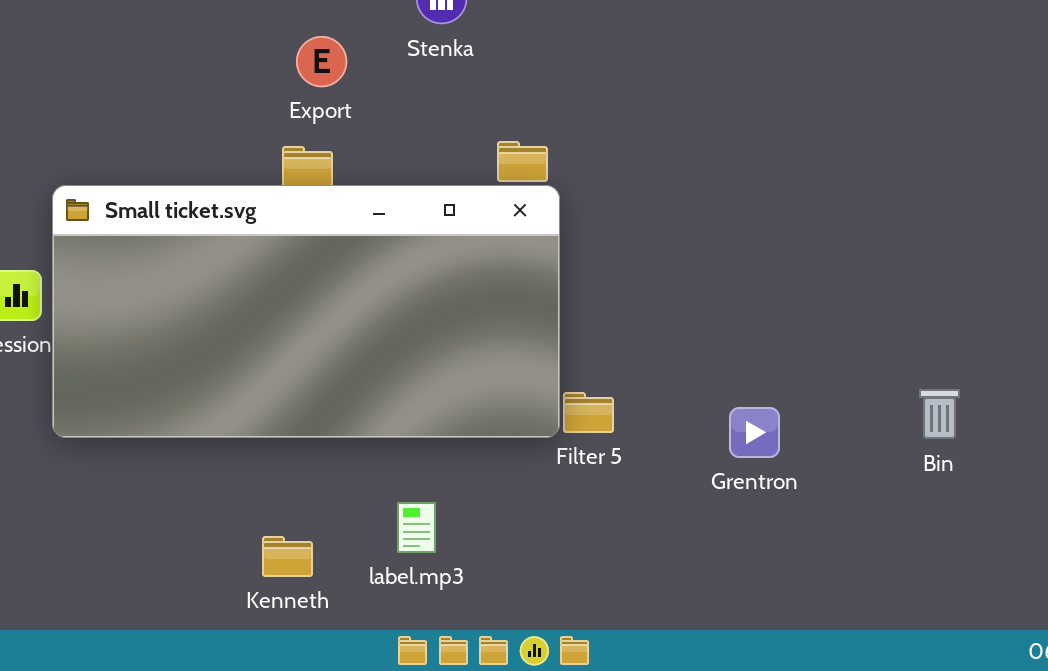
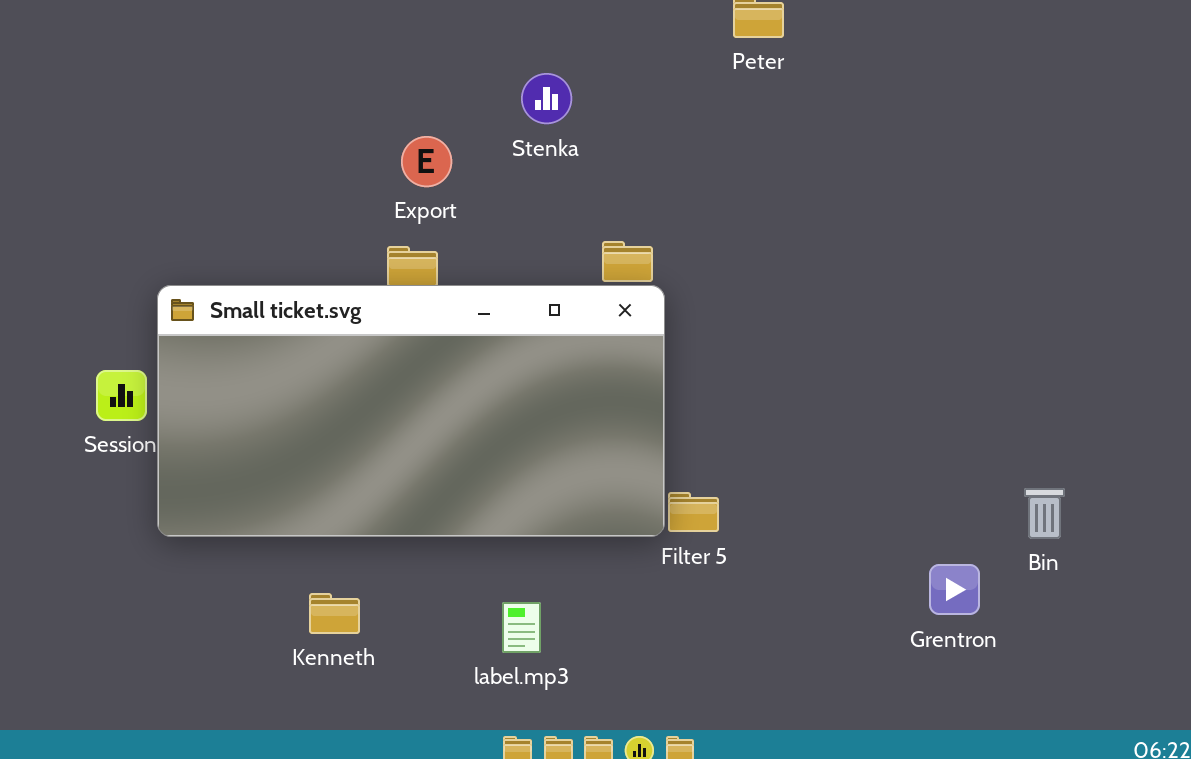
Grentron: [729,407,780,458] -> [929,564,980,615], moved
Kenneth: [262,536,313,577] -> [309,593,360,634], moved

